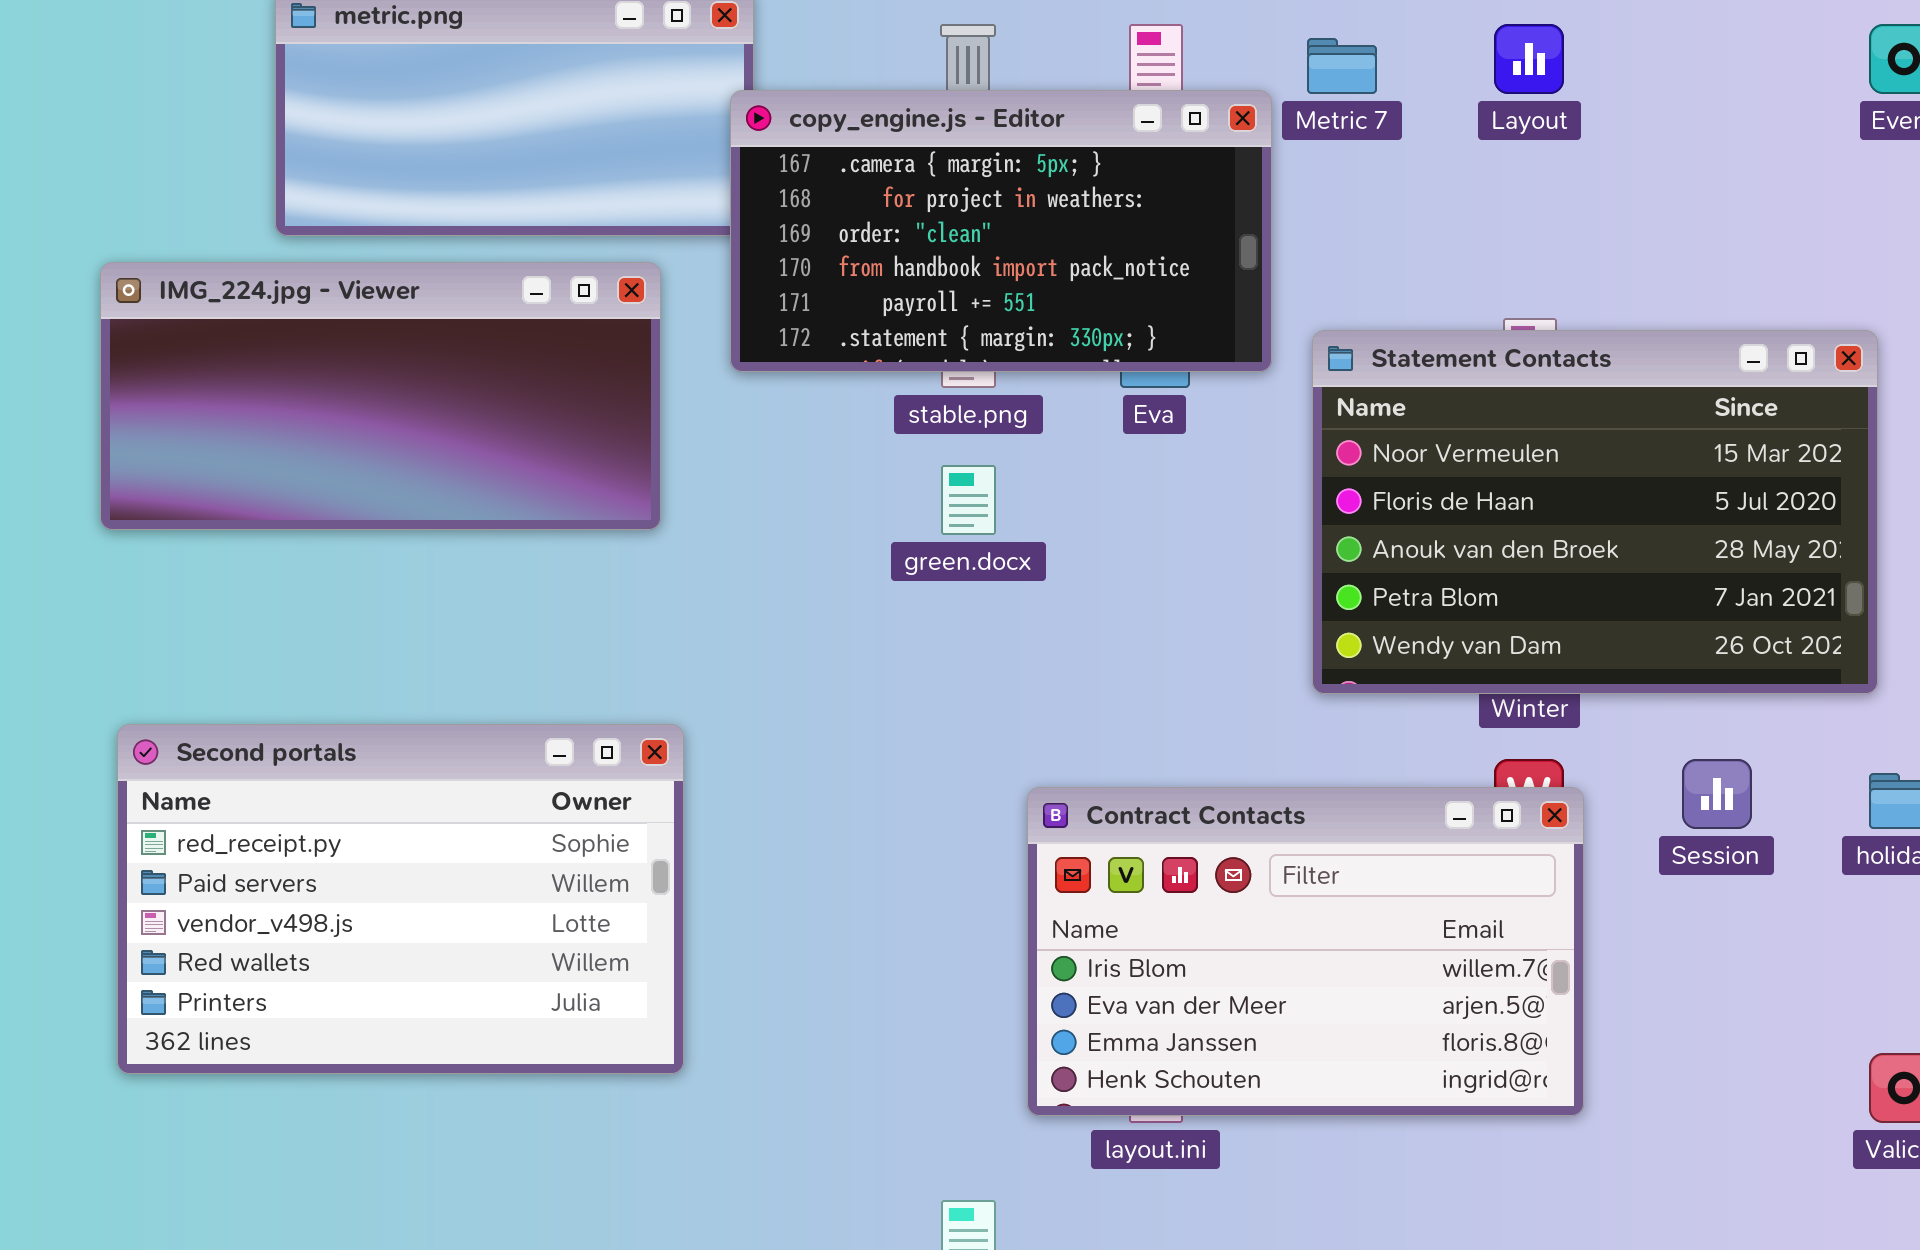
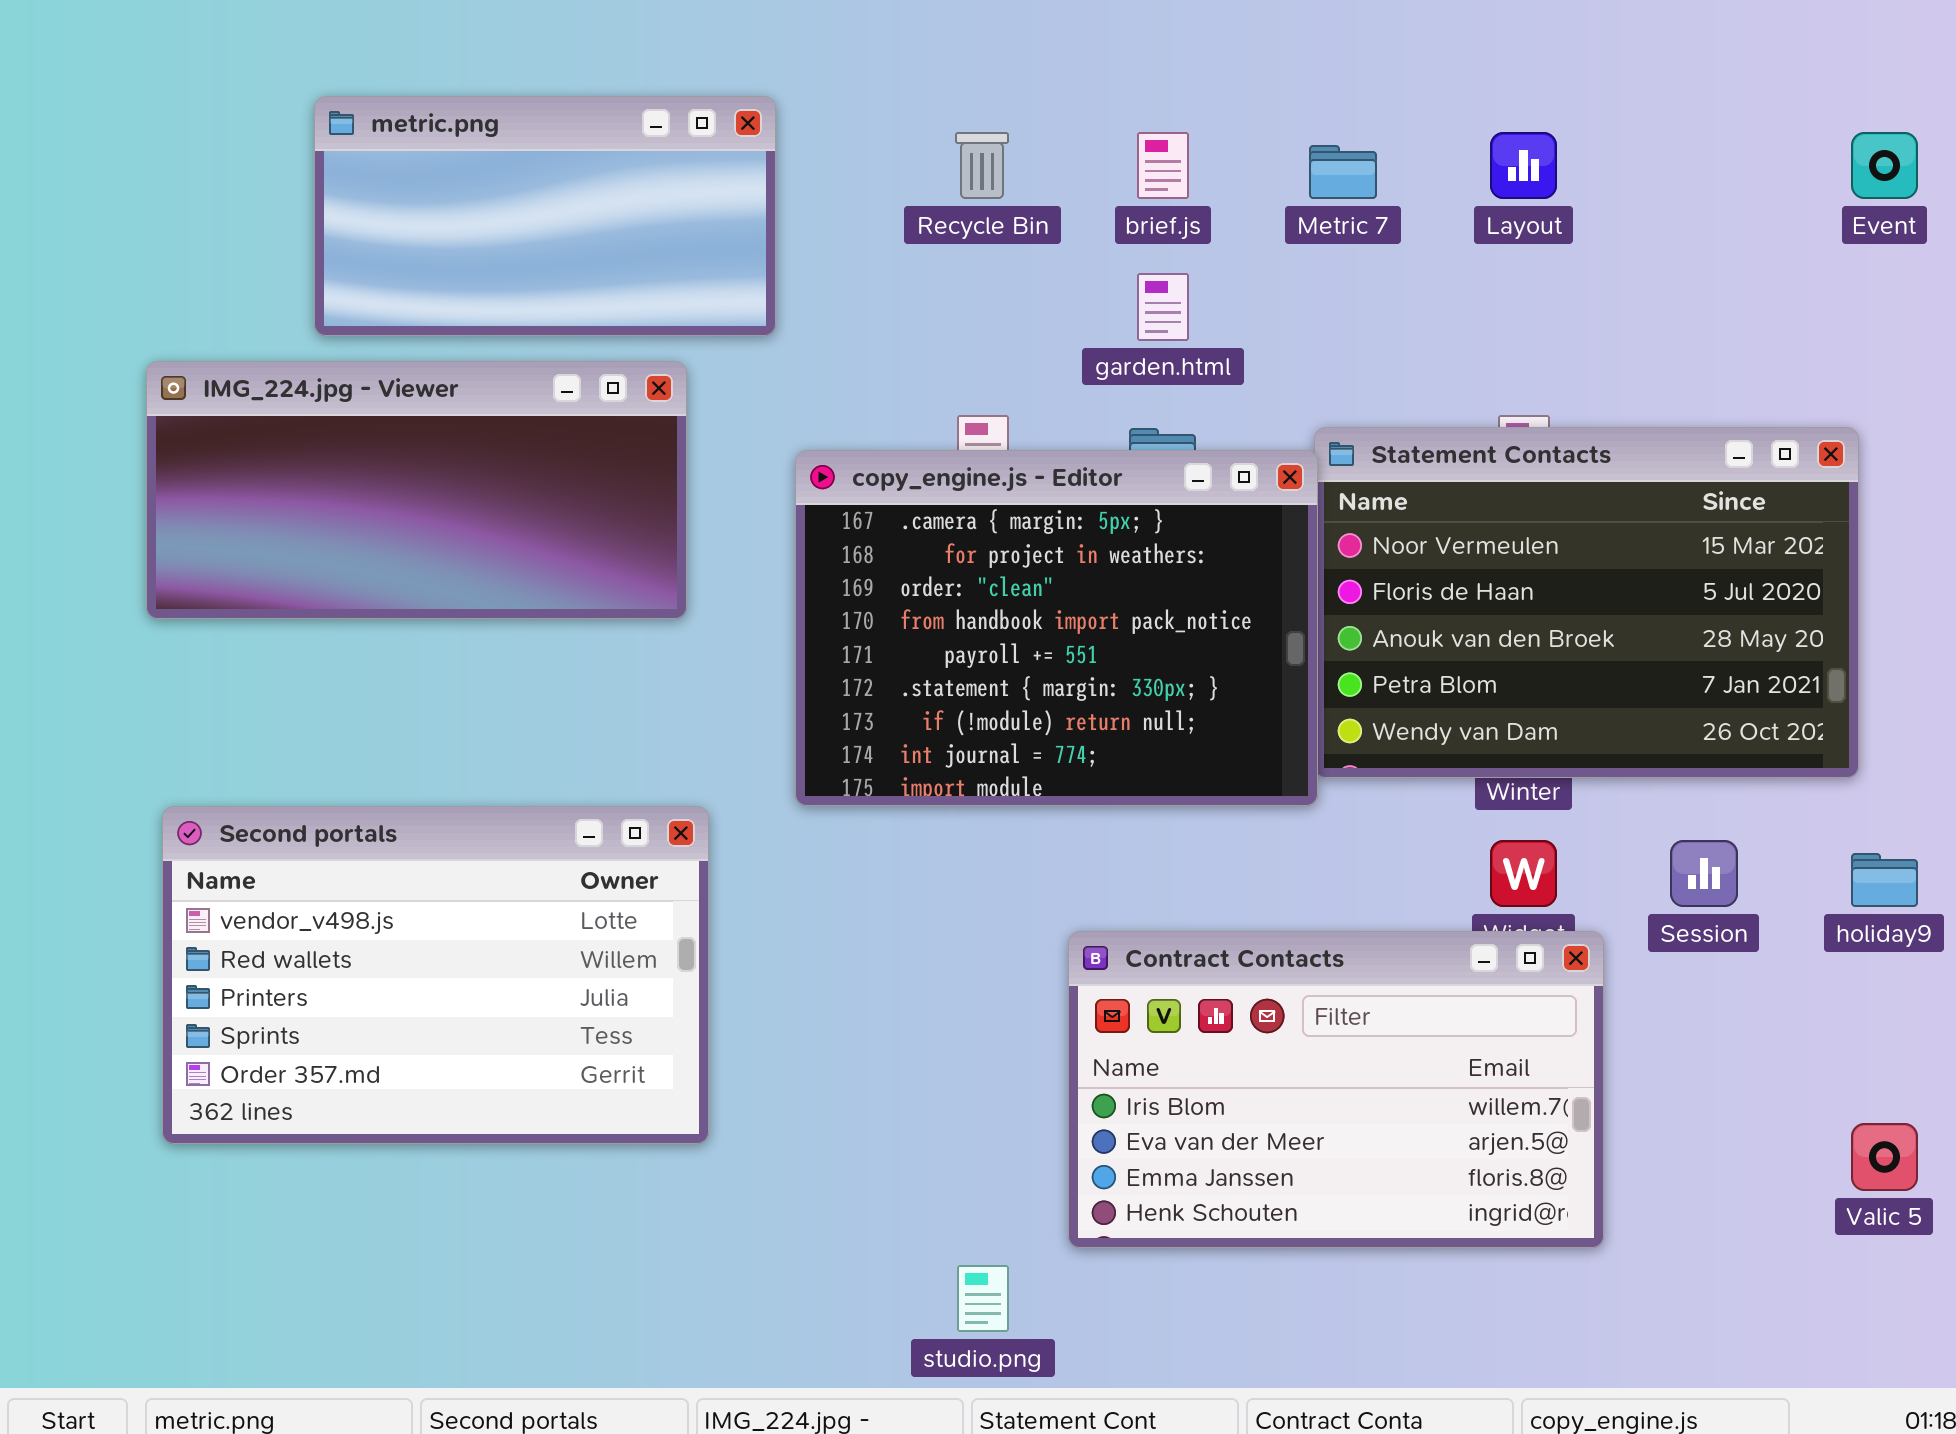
copy_engine.js - Editor: [730,90,1272,372] -> [795,450,1318,806], moved, resized
Second portals: [117,724,684,1074] -> [162,806,709,1144], scrolled down 2 rows
Contract Contacts: [1027,787,1584,1116] -> [1068,931,1604,1248], moved

